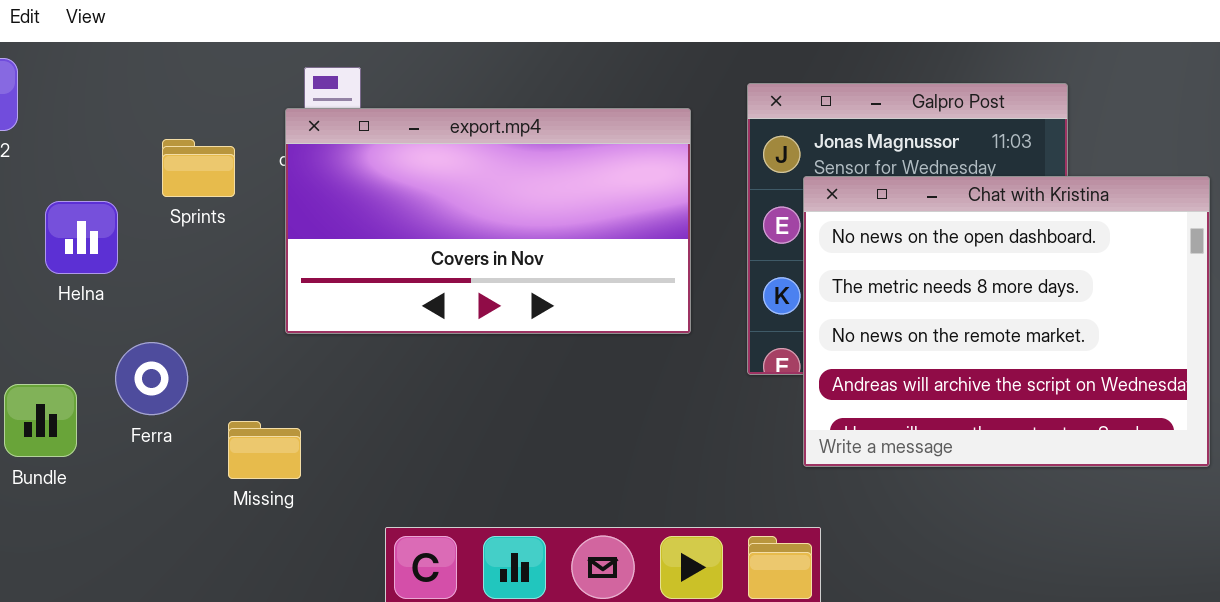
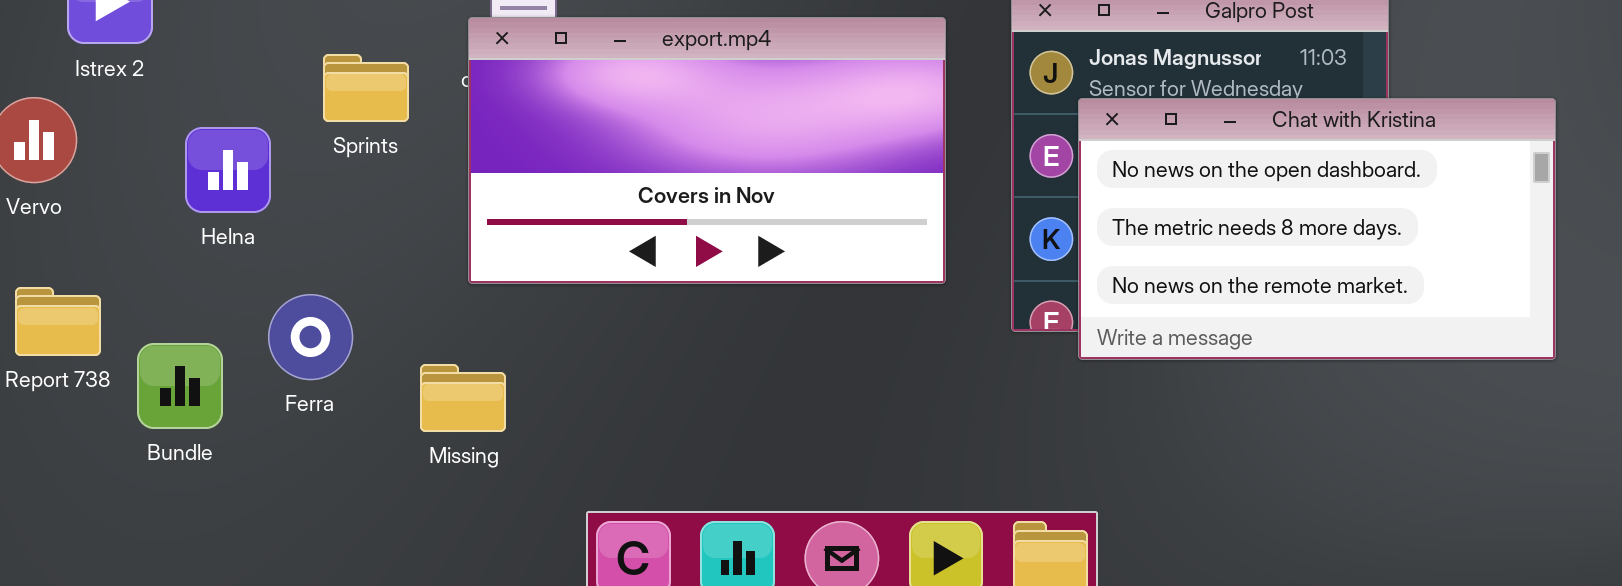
Chat with Kristina: [803,176,1210,467] -> [1078,98,1556,360], resized
Missing: [228,421,301,479] -> [420,364,506,432], moved

